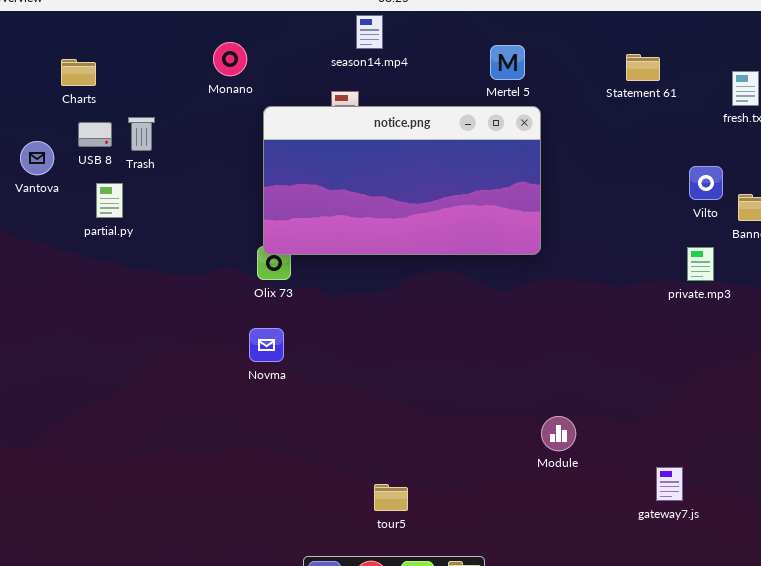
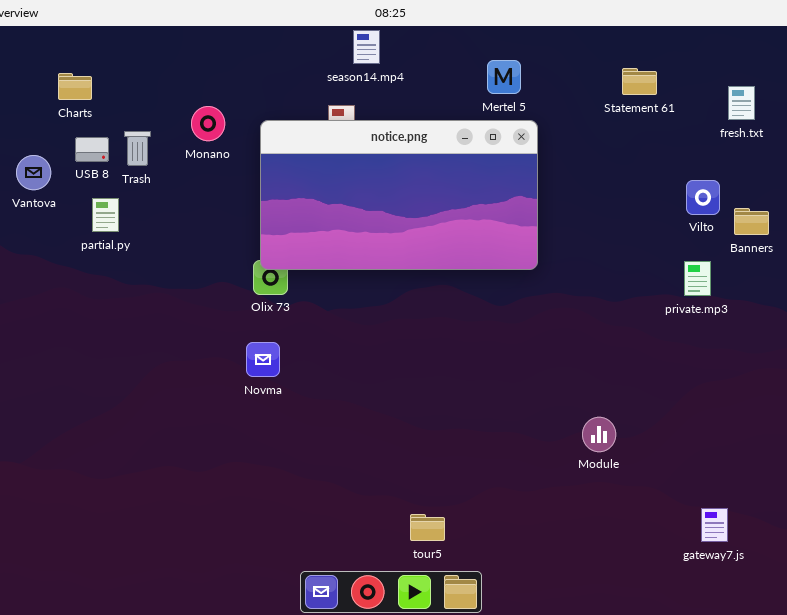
Monano: [213,42,247,76] -> [191,106,225,141], moved
Module: [541,416,576,451] -> [582,417,616,452], moved
gateway7.js: [656,467,683,501] -> [701,508,728,542], moved
tour5: [374,484,408,511] -> [410,514,445,541], moved

